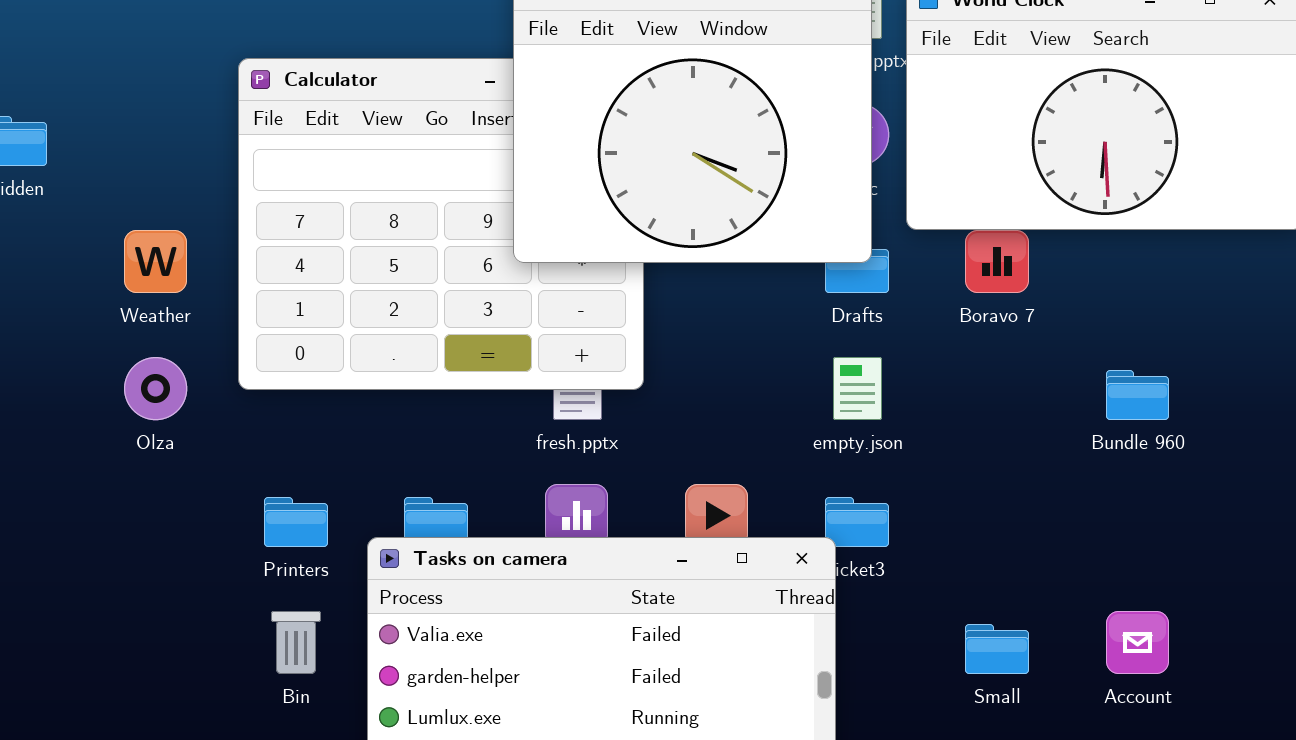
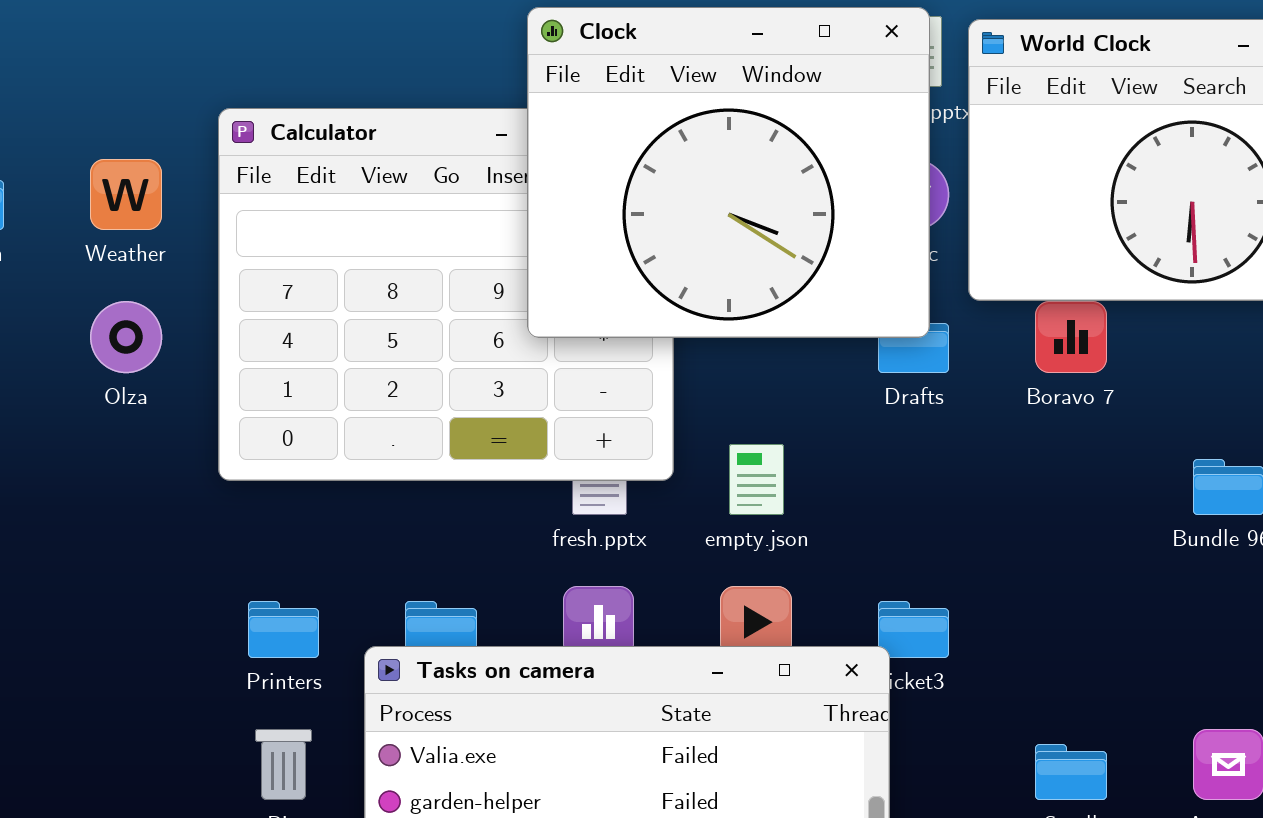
Weather: [124,230,187,293] -> [90,159,162,230], moved
Olza: [124,357,187,420] -> [90,301,162,373], moved
empty.json: [833,357,882,420] -> [729,444,784,515], moved

